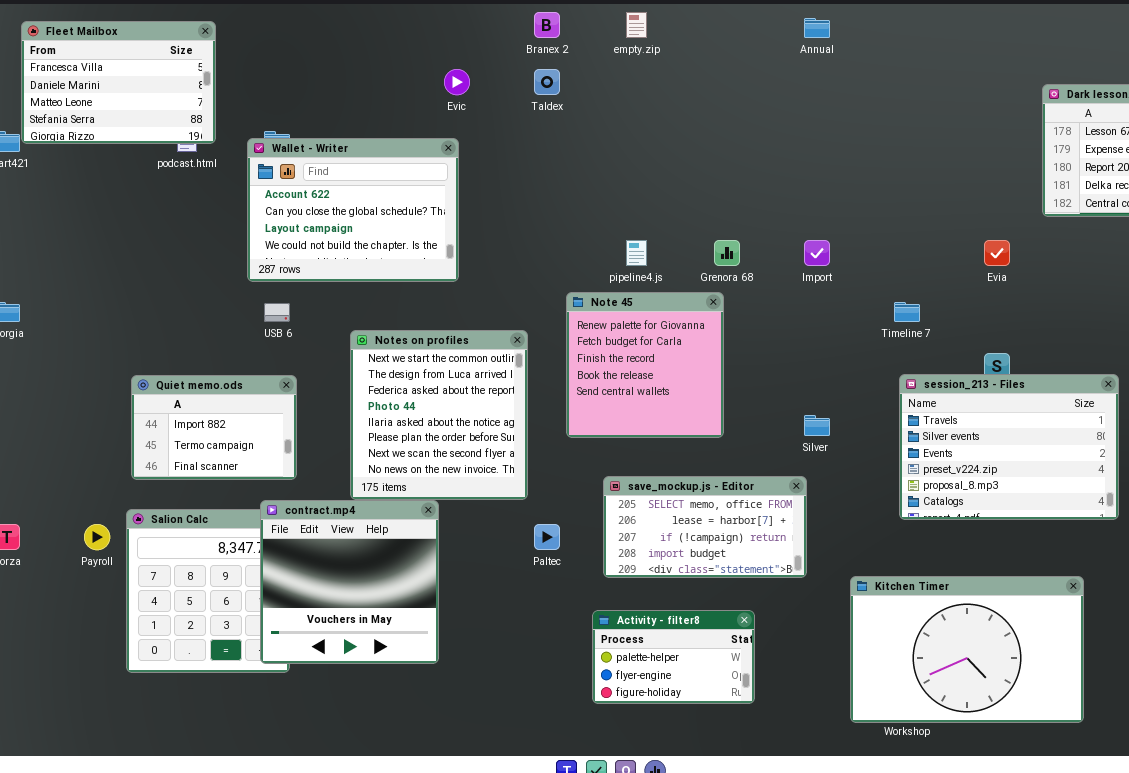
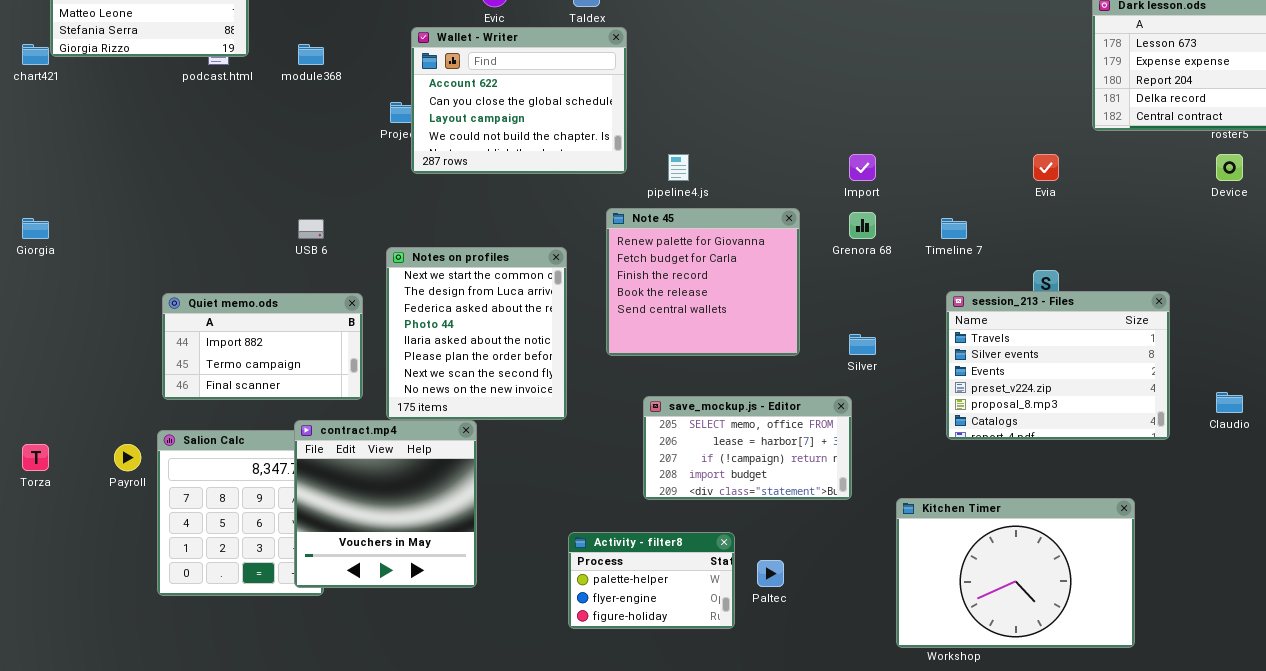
Wallet - Writer: [247,138,459,282] -> [411,27,627,174], moved
Grenora 68: [714,240,740,266] -> [849,212,876,239], moved
Note 45: [566,292,724,438] -> [606,208,800,356], resized
Quiet memo.ods: [131,375,297,480] -> [162,293,363,400], resized
Paltec: [534,524,560,550] -> [757,560,784,587], moved
Activity - filter8: [592,610,755,704] -> [568,532,735,629], moved

